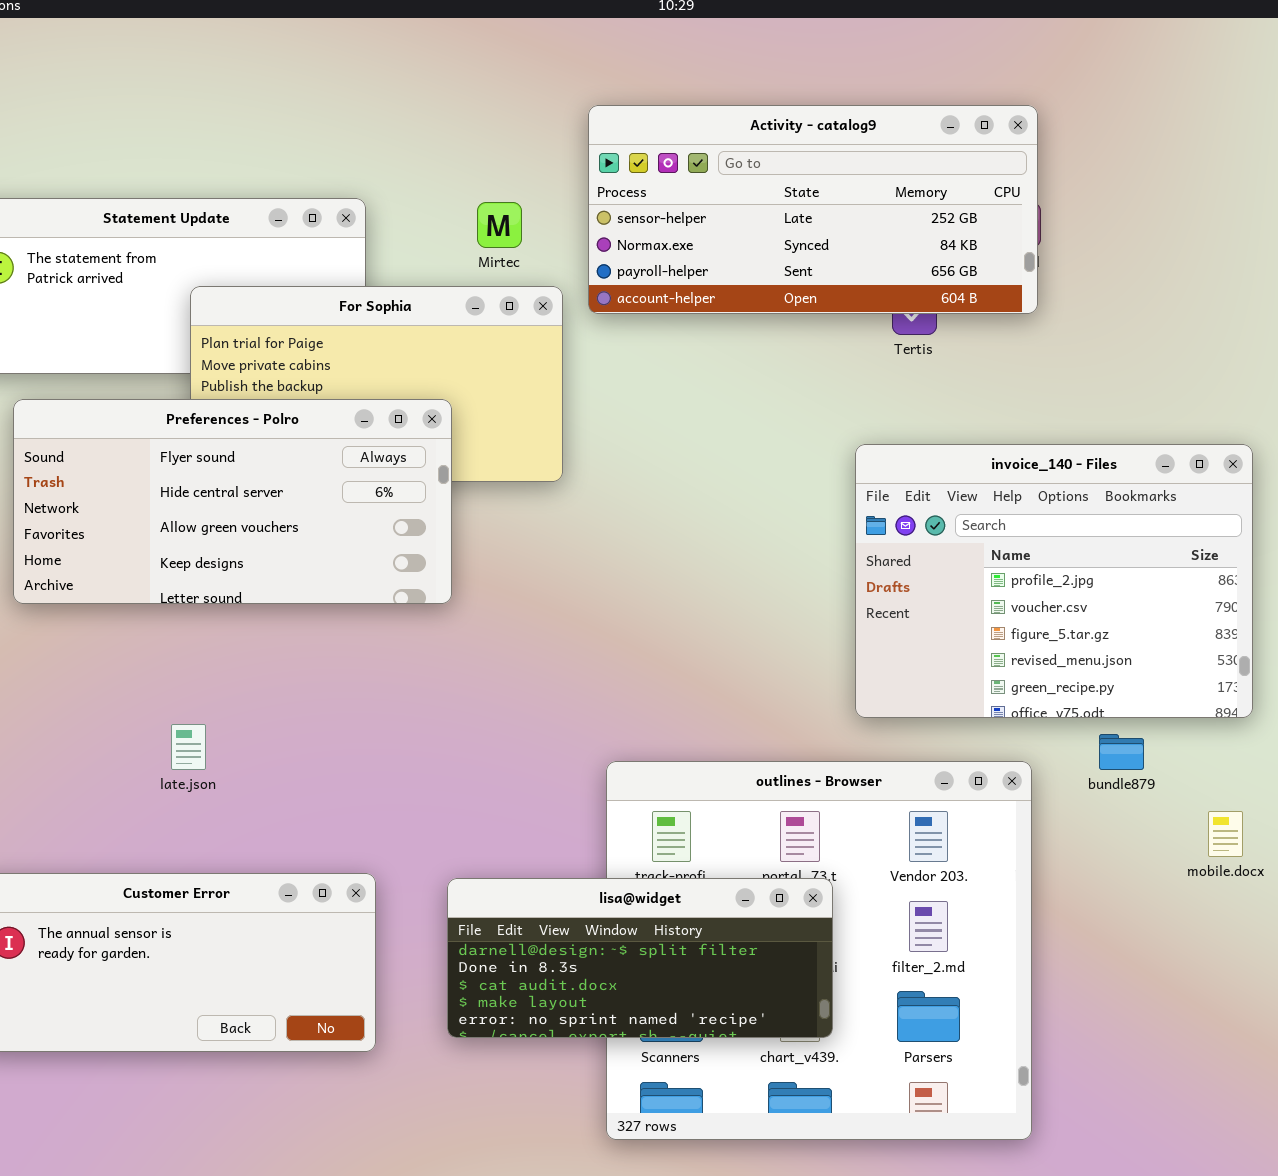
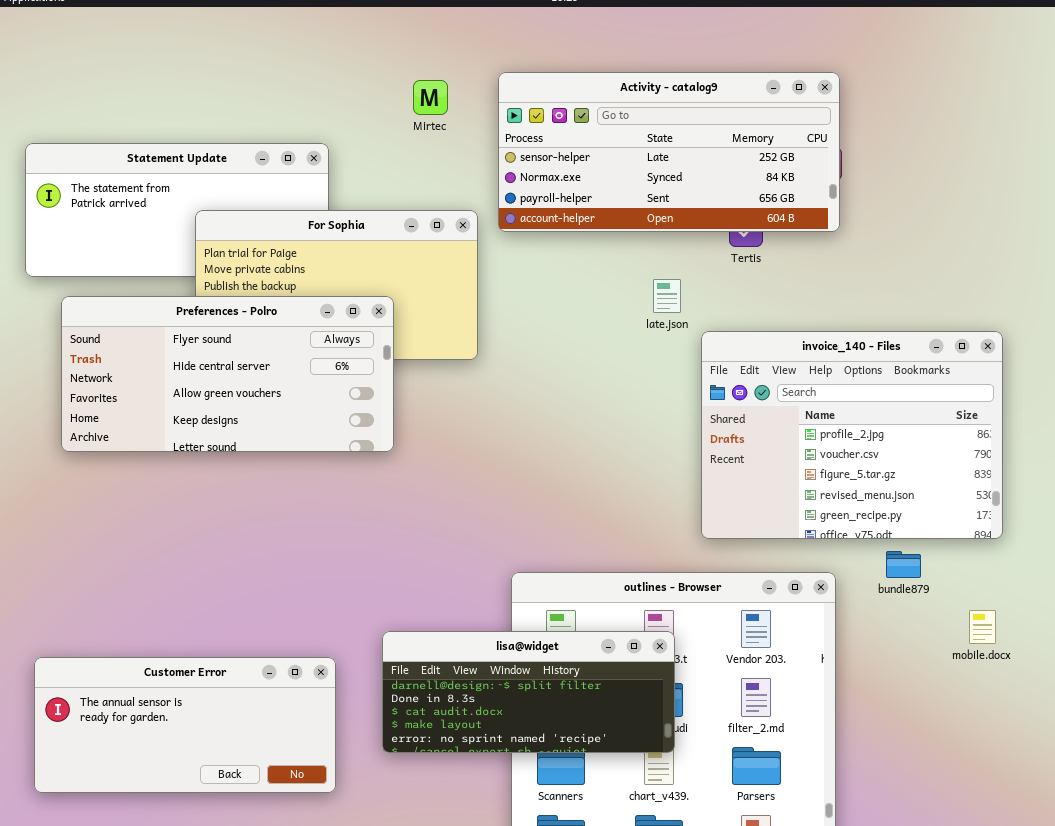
Mirtec: [477,202,522,248] -> [413,80,448,115], moved
late.json: [171,724,206,770] -> [653,279,681,313], moved
lisa@widget: [447,878,833,1038] -> [382,631,675,753], moved

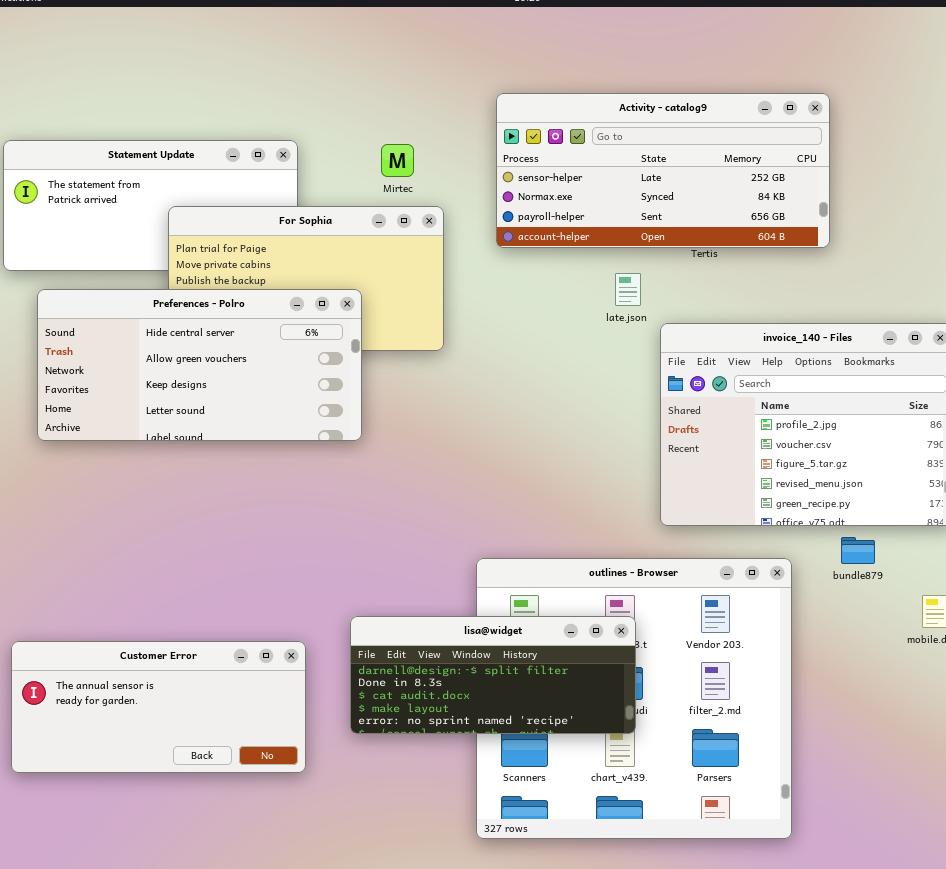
Activity - catalog9: [498,72,840,232] -> [496,93,830,248], moved
Mirtec: [413,80,448,115] -> [381,144,414,177], moved
Preferences - Polro: [61,296,394,452] -> [37,289,362,441], scrolled down 1 row

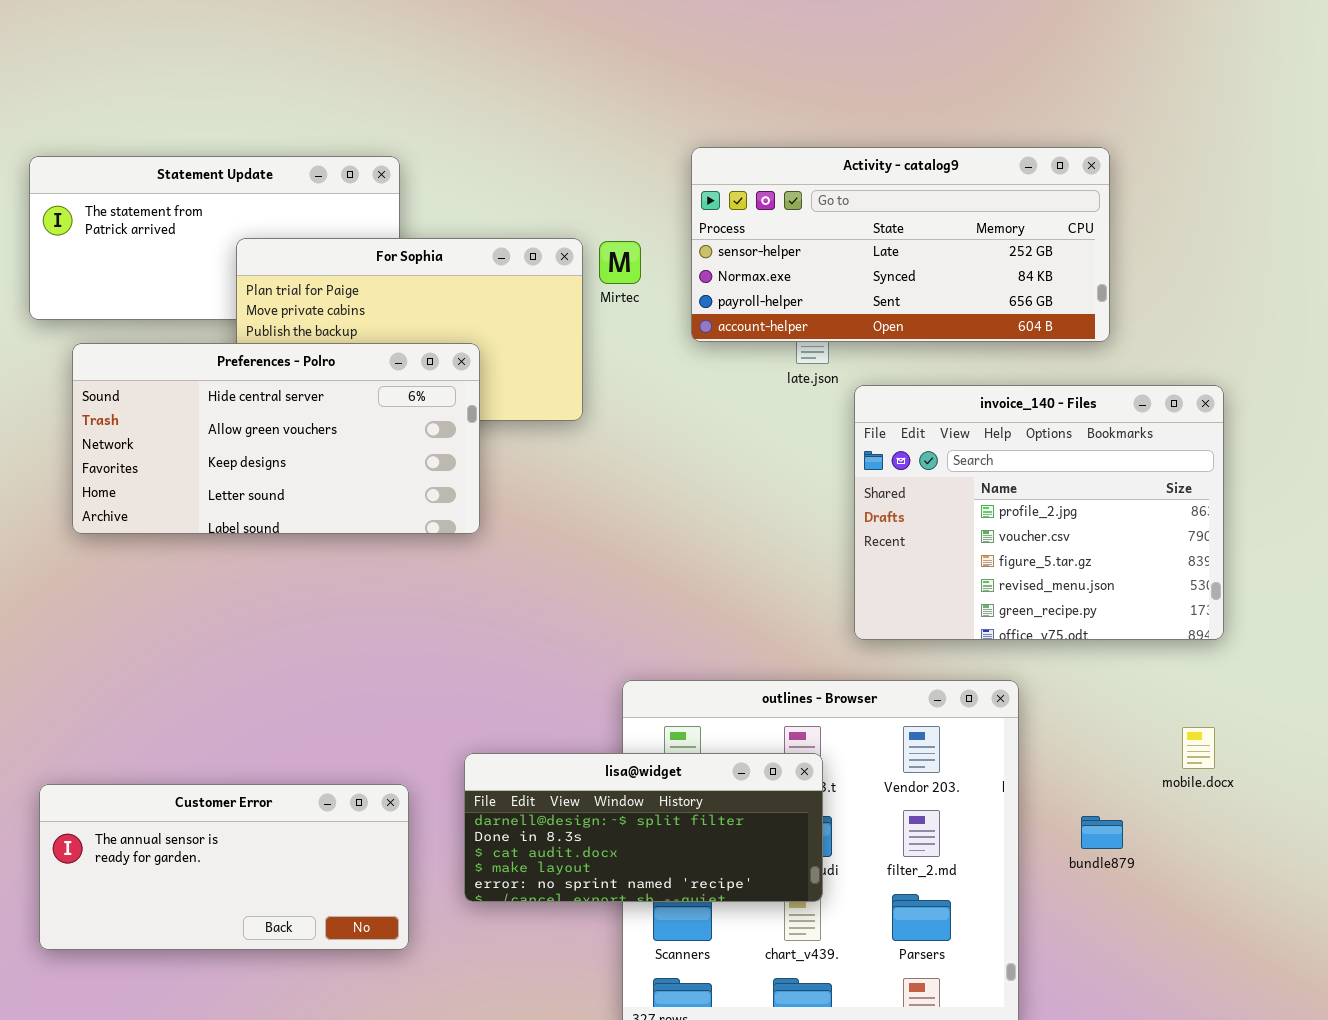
Activity - catalog9: [496,93,830,248] -> [691,147,1110,342], moved
Mirtec: [381,144,414,177] -> [599,241,641,284], moved
bundle879: [841,537,875,564] -> [1081,816,1123,849], moved

